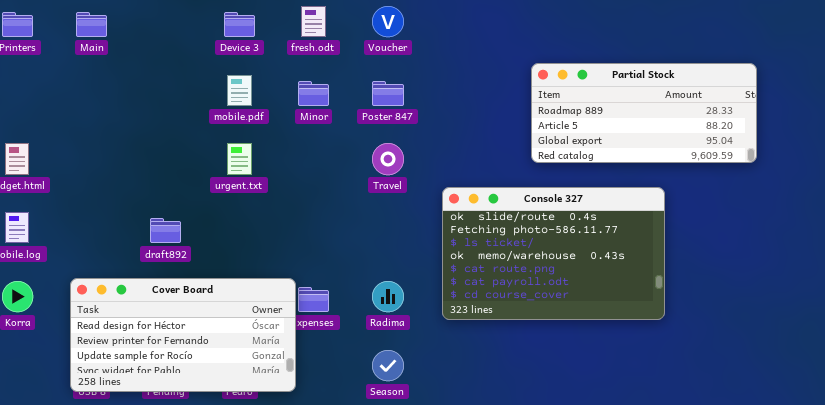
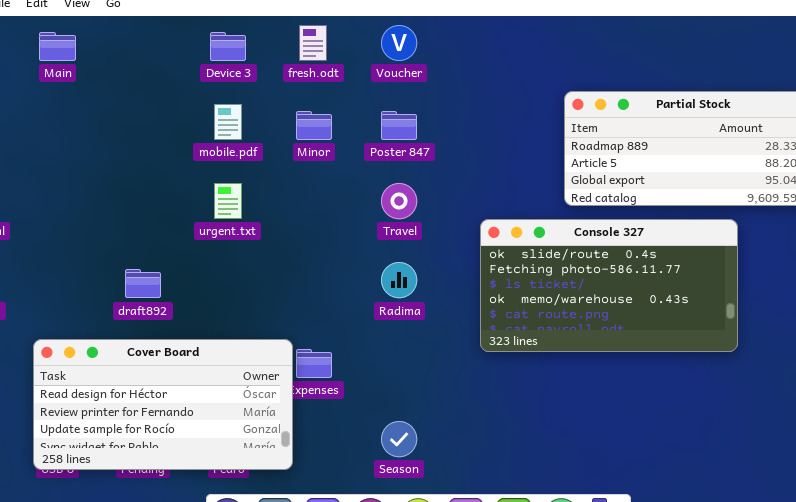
Console 327: [442,187,665,320] -> [480,219,738,352], moved, resized
Radima: [372,281,404,312] -> [381,262,417,298], moved

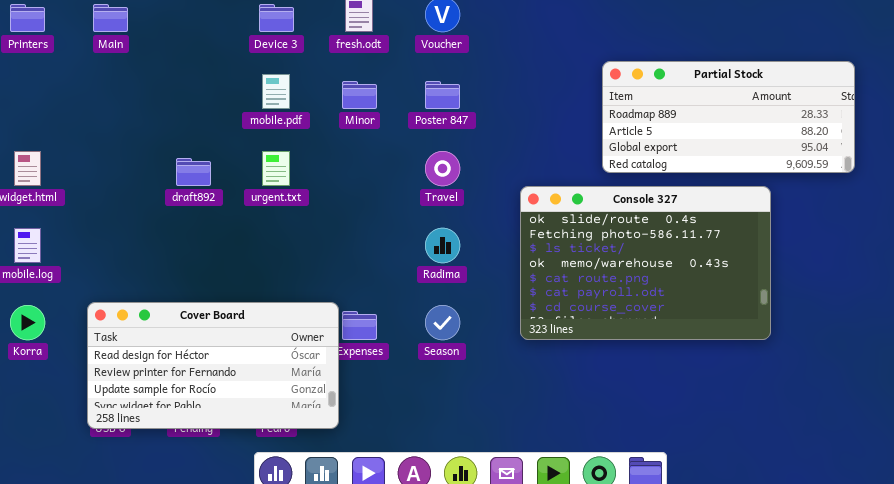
Console 327: [480,219,738,352] -> [520,186,771,340], resized
draft892: [125,269,161,298] -> [176,158,211,186], moved
Season: [381,421,417,457] -> [425,305,460,340], moved

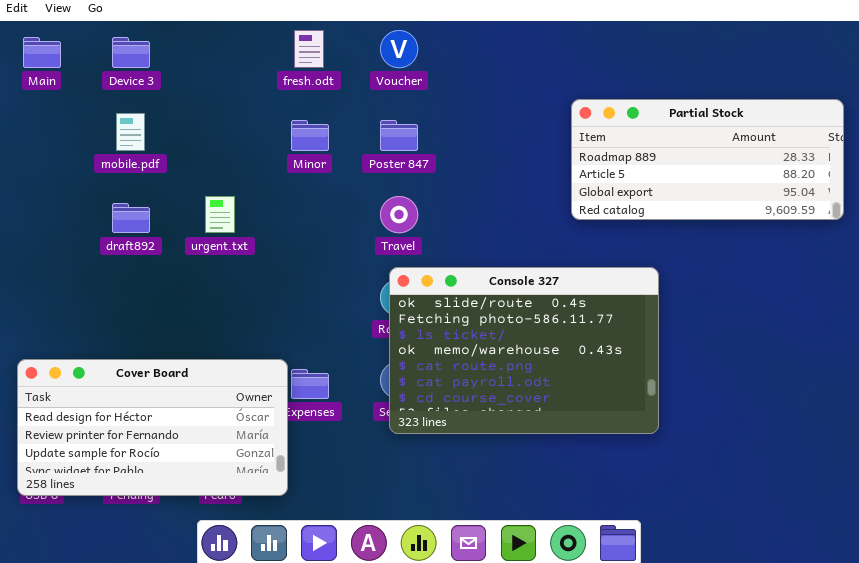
Device 3: [259,4,294,32] -> [112,37,150,68], moved
mobile.pdf: [262,74,290,109] -> [116,113,145,151], moved
Console 327: [520,186,771,340] -> [389,267,659,434], moved

